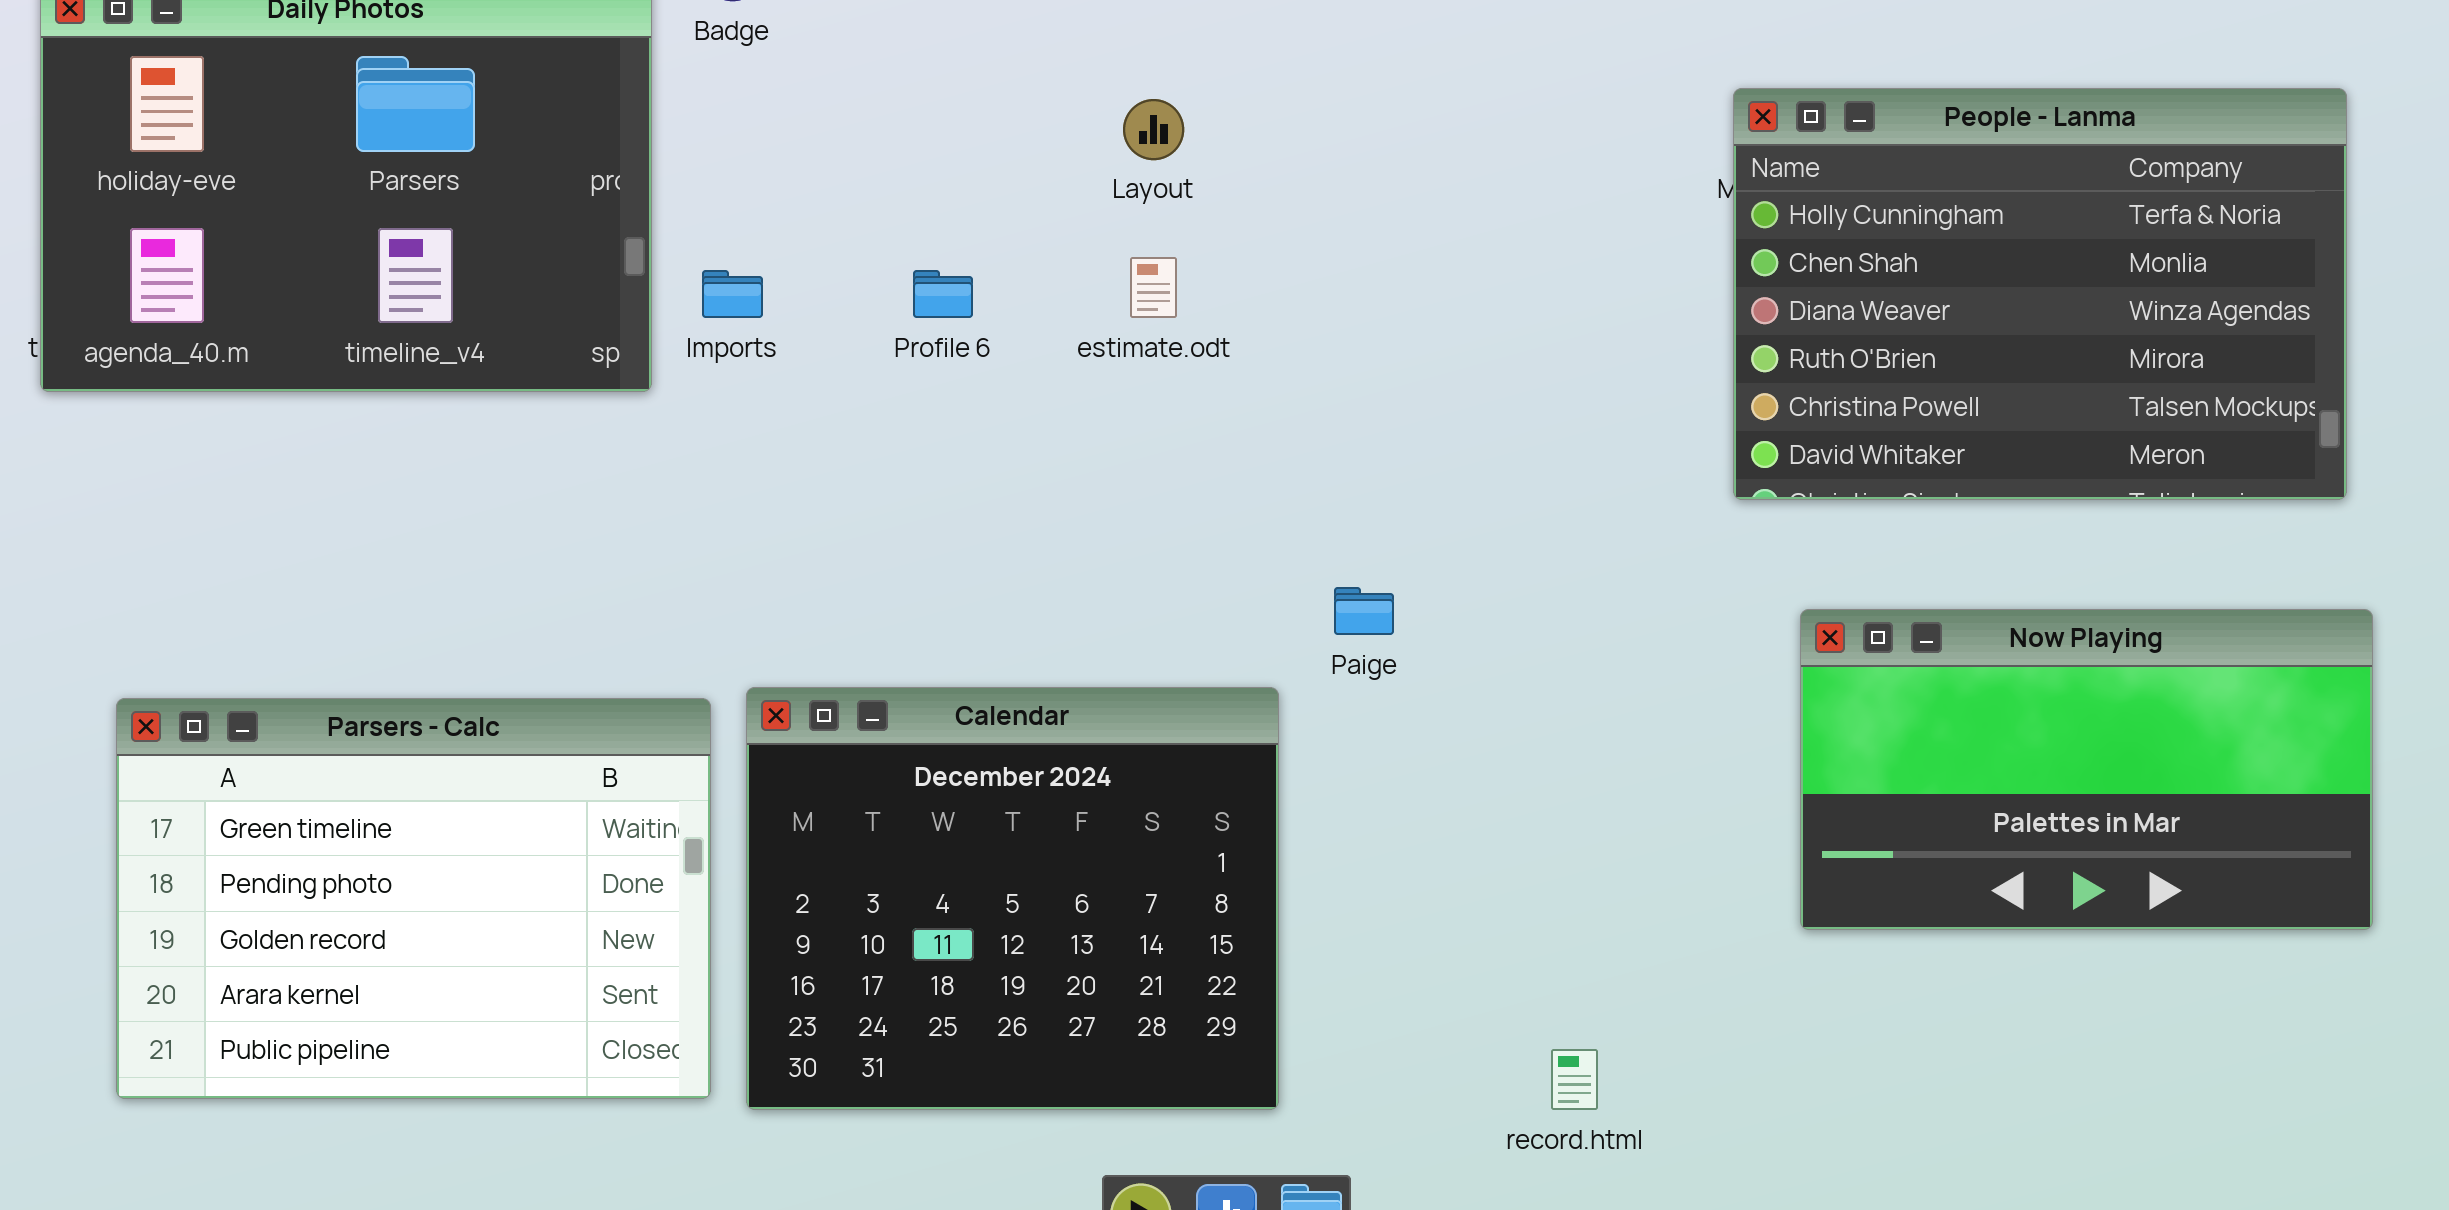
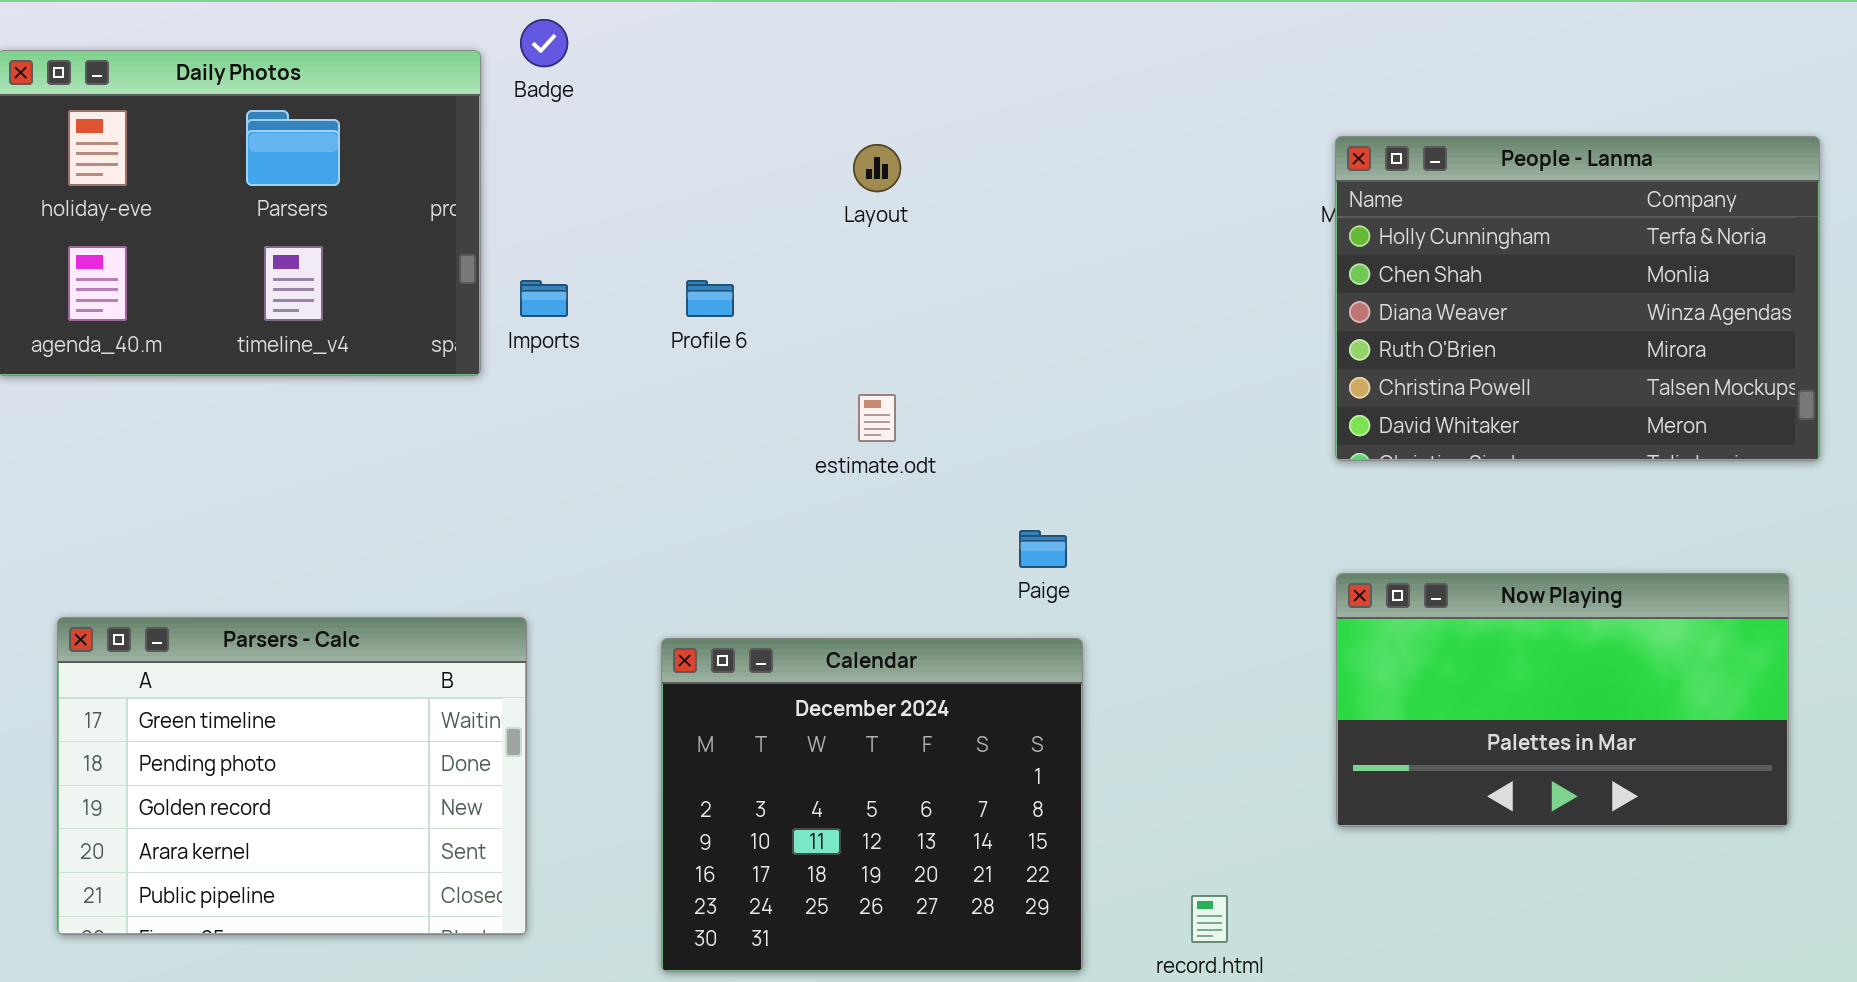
estimate.odt: [1130,257,1177,318] -> [858,394,896,442], moved
Now Playing: [1800,609,2373,930] -> [1336,573,1789,827], moved
Calendar: [746,687,1279,1110] -> [661,638,1083,972], moved

